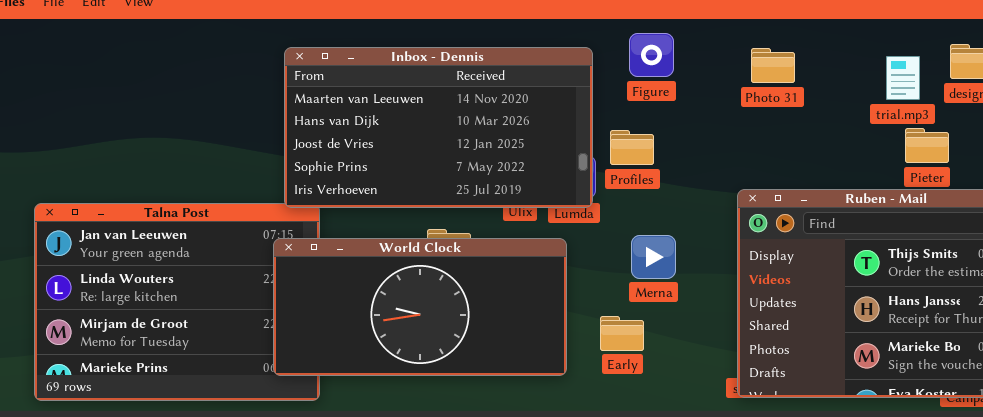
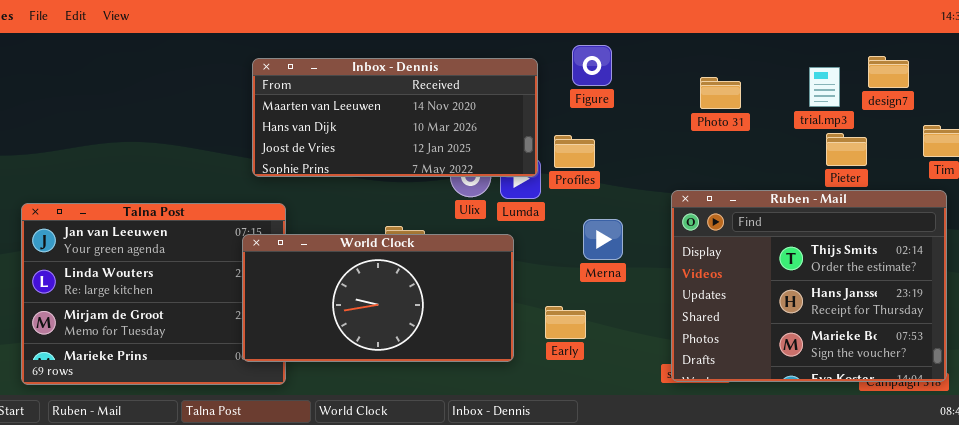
Inbox - Dennis: [284,47,593,208] -> [252,58,538,177], resized
Photo 31: [751,48,795,83] -> [700,77,741,109], moved
Merna: [631,235,676,279] -> [583,219,623,260], moved

